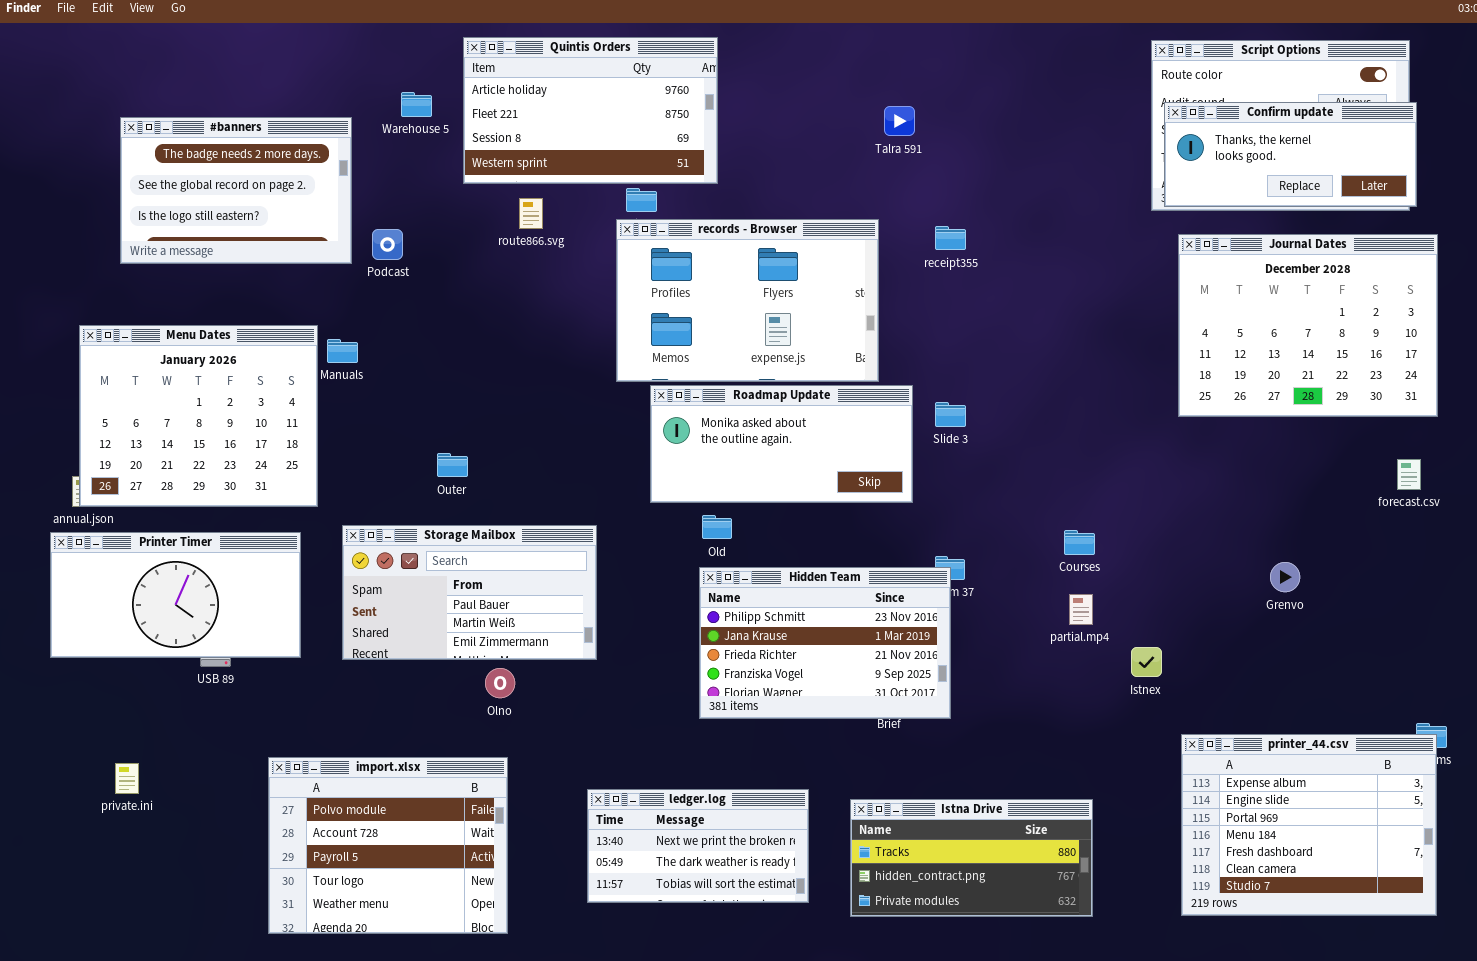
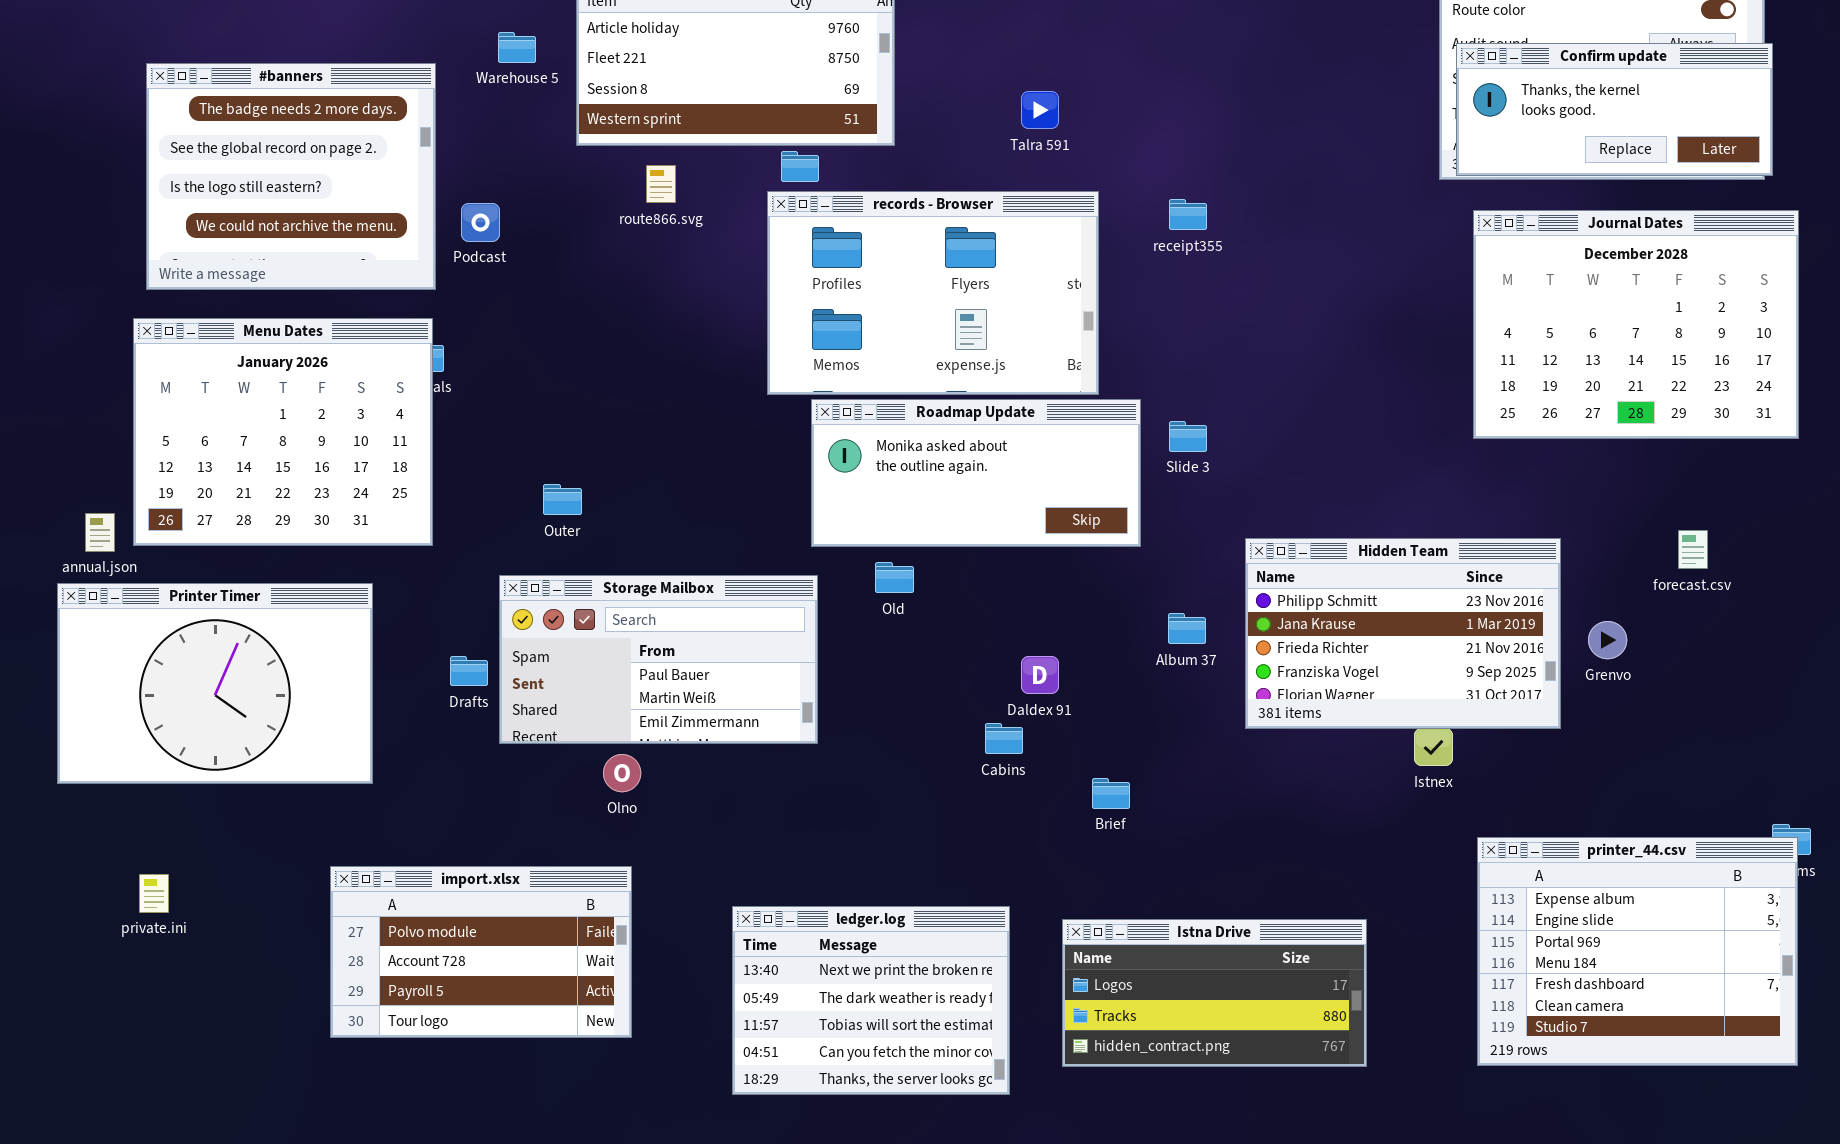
Talra 591: [884,106,915,136] -> [1021,91,1059,129], moved
#banners: [120,117,352,264] -> [146,63,436,290], resized
Menu Dates: [79,325,318,507] -> [133,318,433,546], moved
forecast.csv: [1397,459,1421,490] -> [1678,530,1708,569], moved
Storage Mailbox: [342,525,597,660] -> [499,575,818,744], moved
Printer Timer: [50,532,301,658] -> [57,583,373,784], resized
Hidden Team: [699,567,951,719] -> [1245,538,1561,729], moved
import.xlsx: [268,757,508,934] -> [330,866,632,1038], resized
ledger.log: [587,789,809,903] -> [732,906,1010,1095], resized
Istna Drive: [850,799,1093,917] -> [1062,919,1367,1067], scrolled up 1 row

